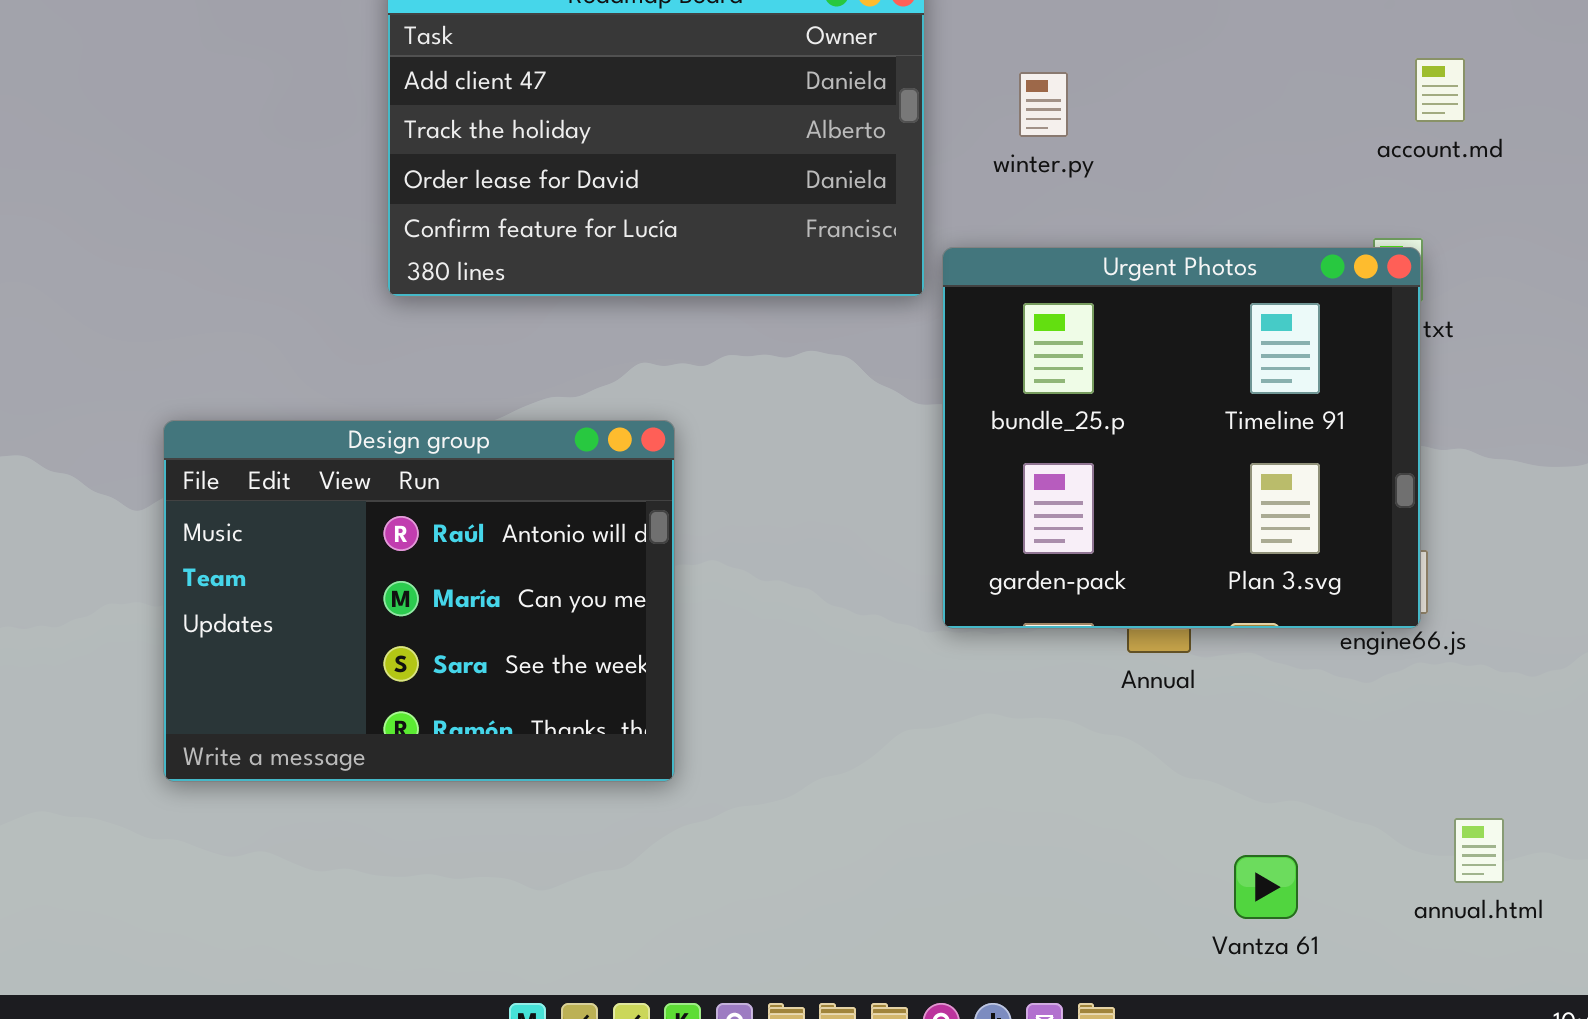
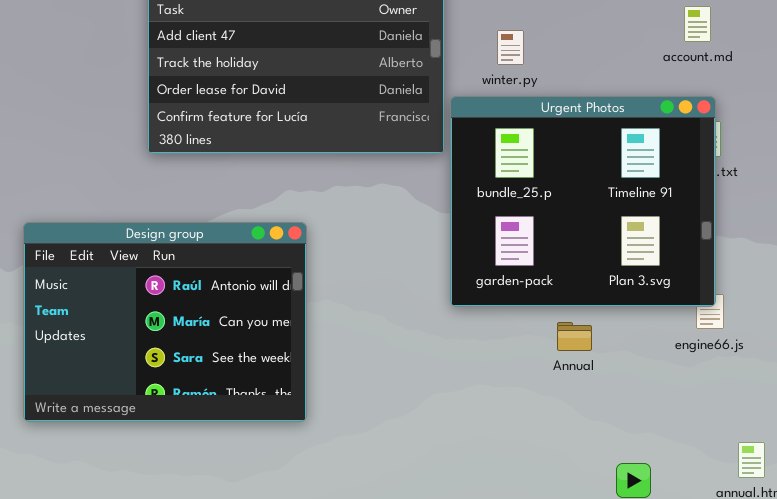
account.md: [1415,58,1465,122] -> [684,6,711,42], moved
Urgent Photos: [942,247,1421,629] -> [450,96,716,307], moved

